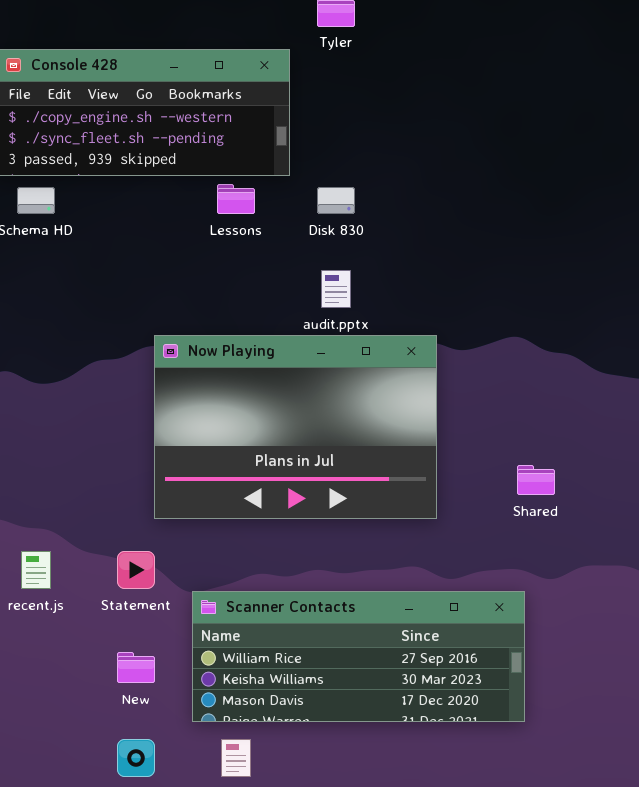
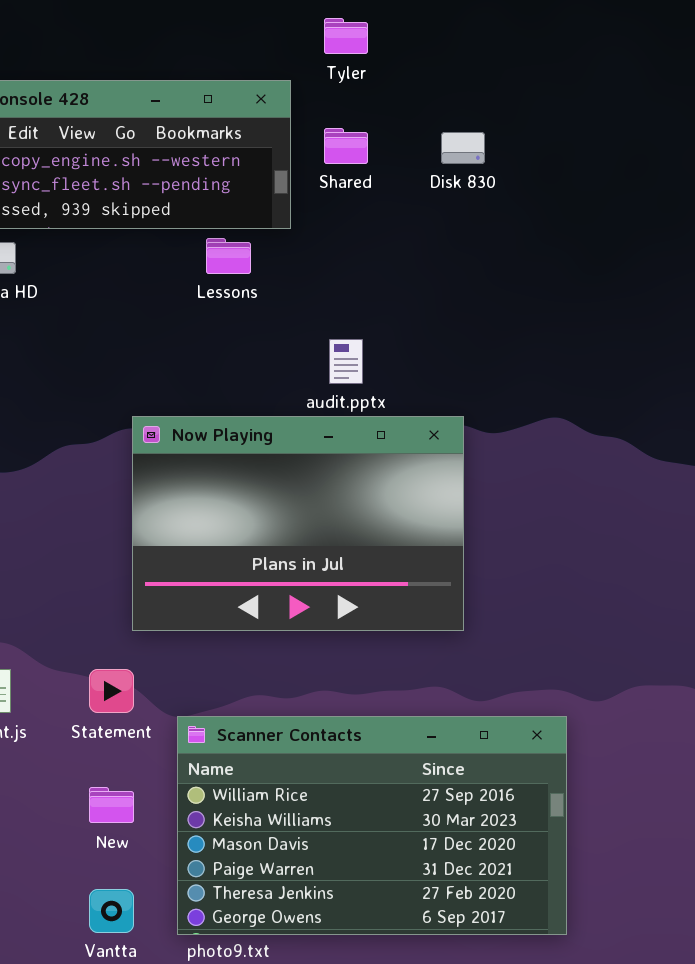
Disk 830: [317,187,355,214] -> [441,132,485,164], moved
Shared: [517,465,555,495] -> [324,128,368,164], moved
Scanner Contacts: [192,591,525,722] -> [177,716,567,935], resized

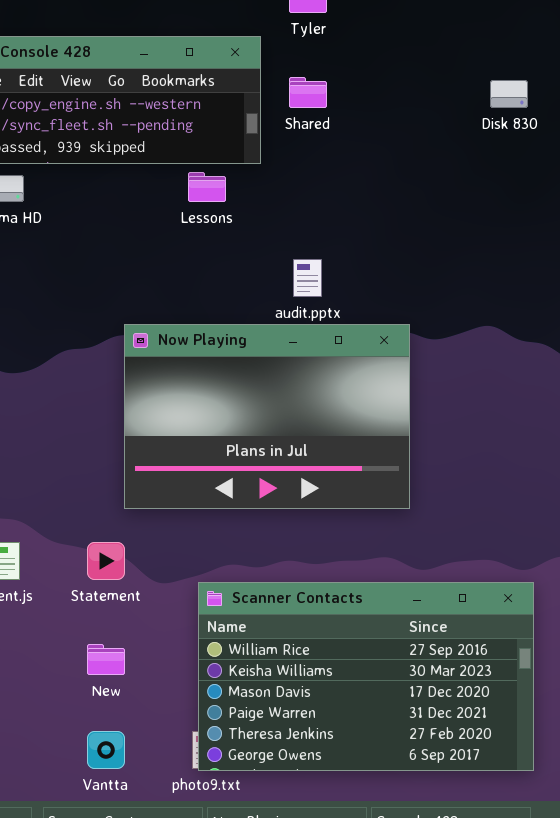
Disk 830: [441,132,485,164] -> [490,80,528,108], moved
Scanner Contacts: [177,716,567,935] -> [198,582,534,771], moved

